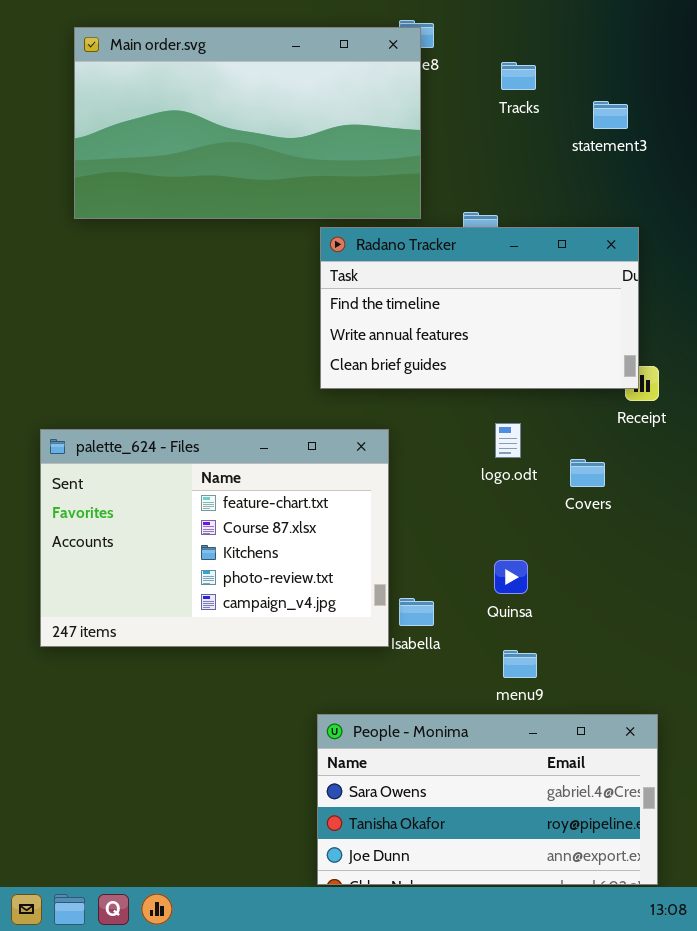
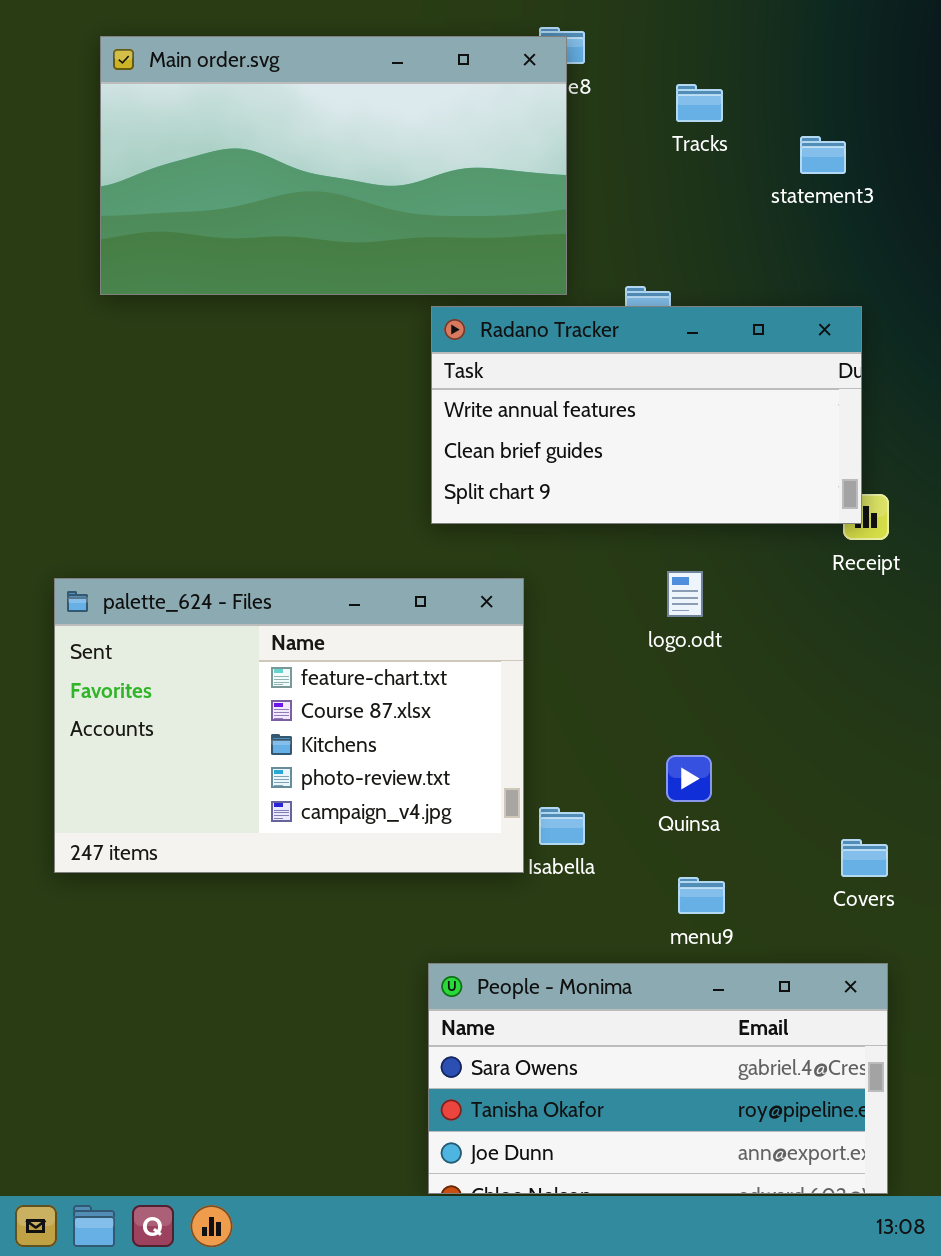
Radano Tracker: [320,227,639,389] -> [431,306,862,524], scrolled down 1 row
Covers: [570,459,605,487] -> [841,839,888,877], moved

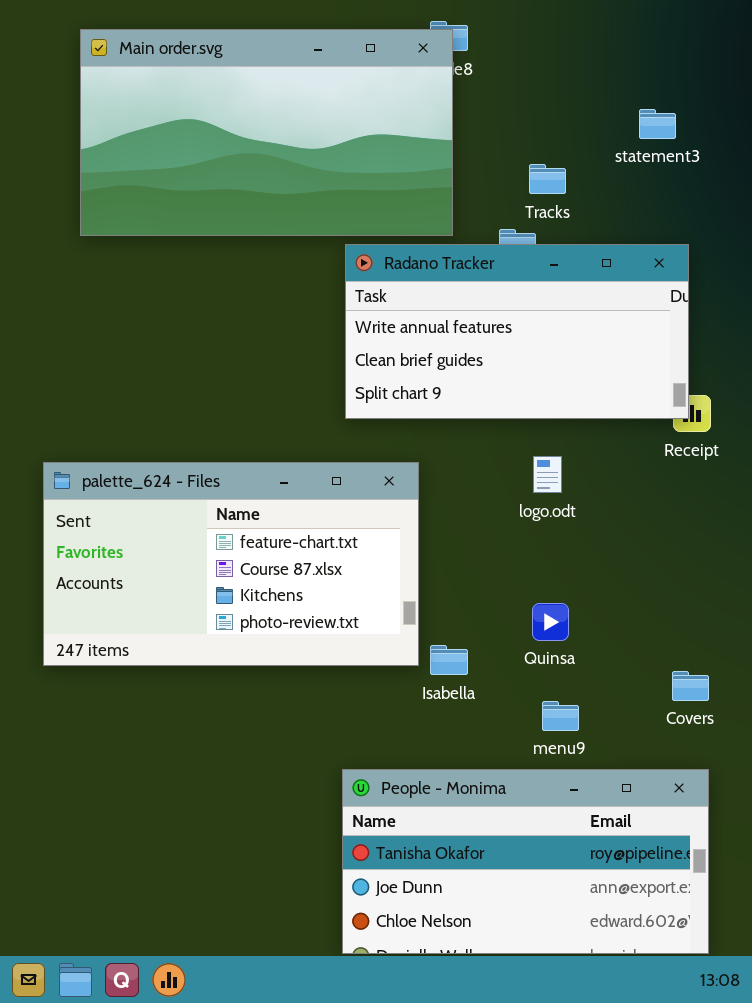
Tracks: [676,84,723,122] -> [529,164,566,194], moved
palette_624 - Files: [54,578,524,873] -> [43,462,419,666], resized
People - Monima: [428,963,888,1194] -> [342,769,709,954], scrolled down 1 row

